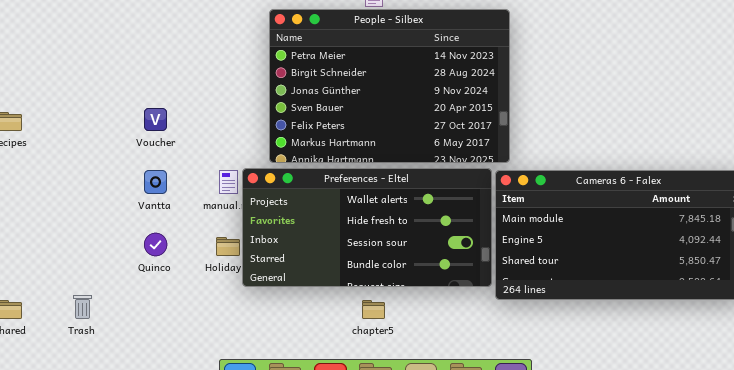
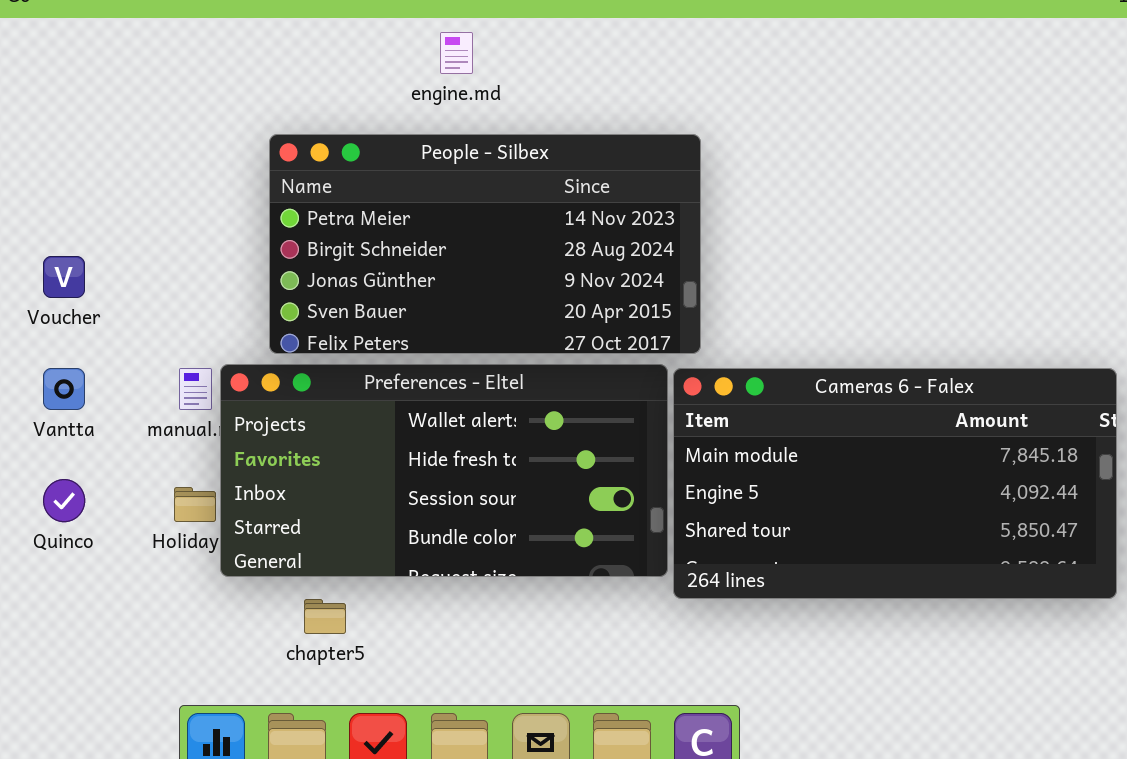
People - Silbex: [269,9,510,163] -> [269,134,701,354], resized
chapter5: [362,300,385,319] -> [304,599,346,634], moved

